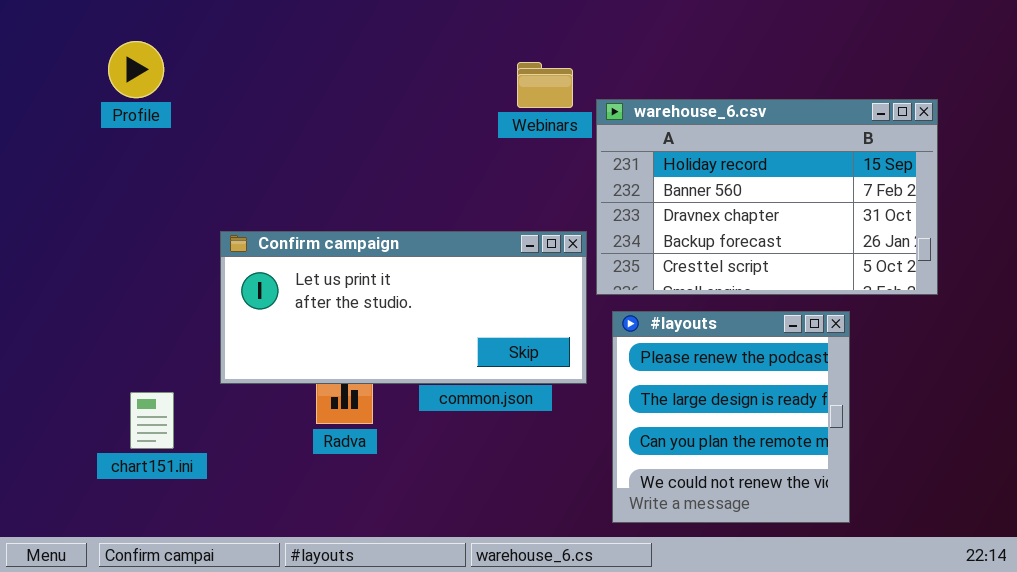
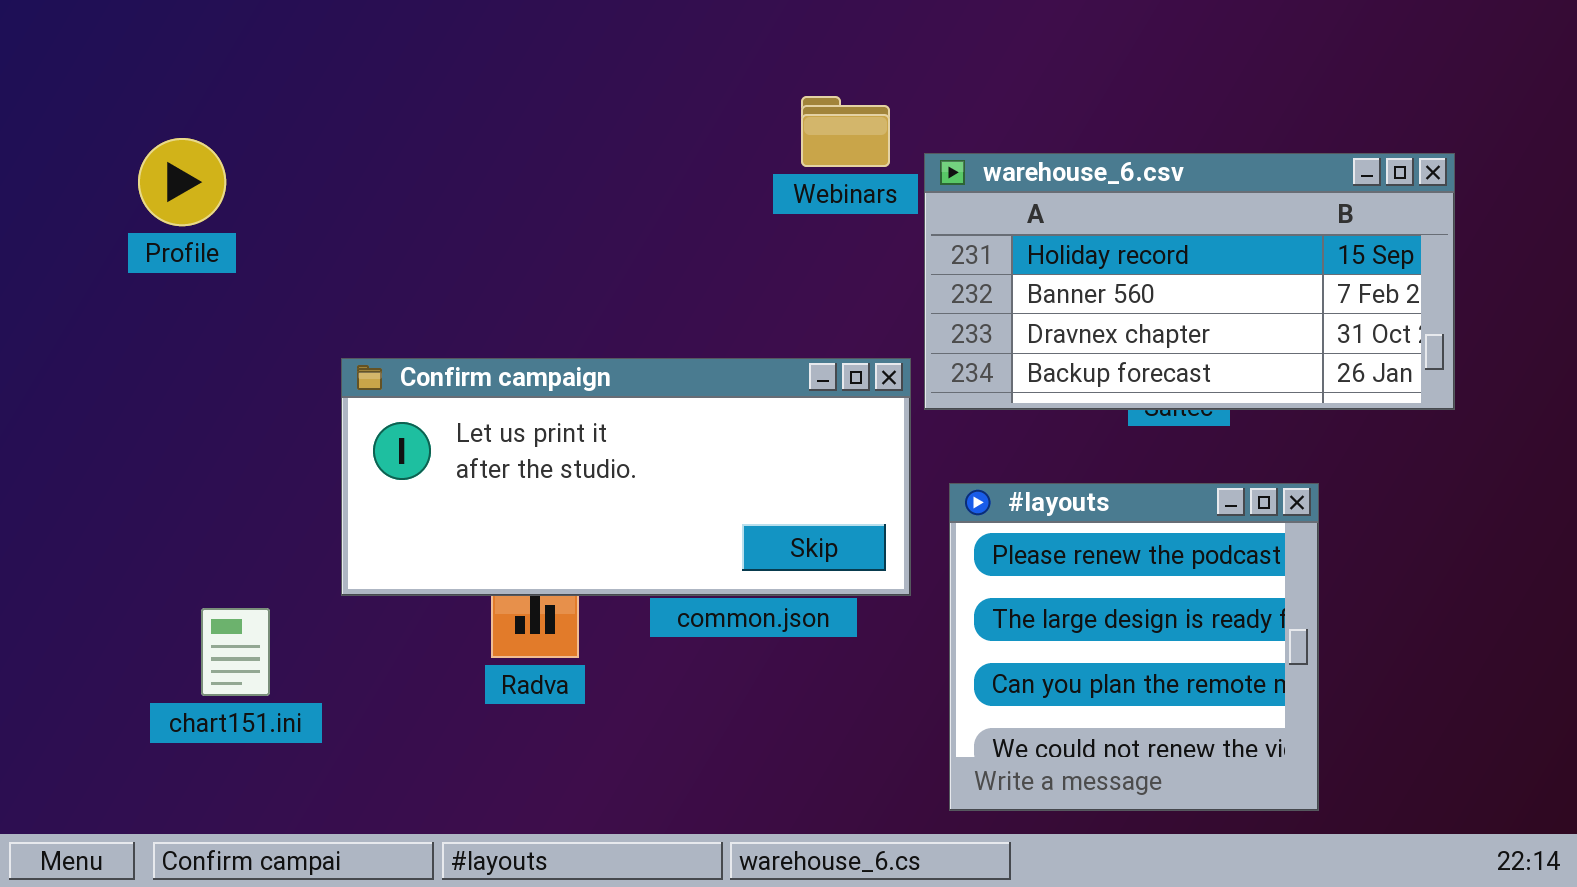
Profile: [108,41,164,98] -> [138,138,226,226], moved
warehouse_6.csv: [596,99,938,295] -> [924,153,1455,410], resized

